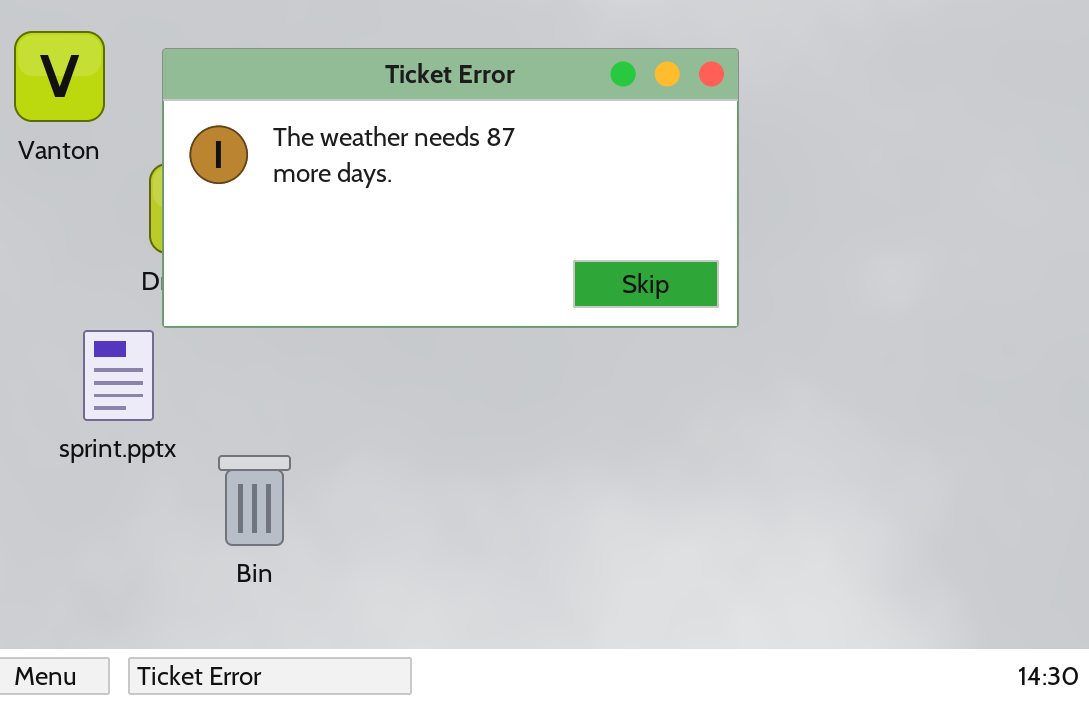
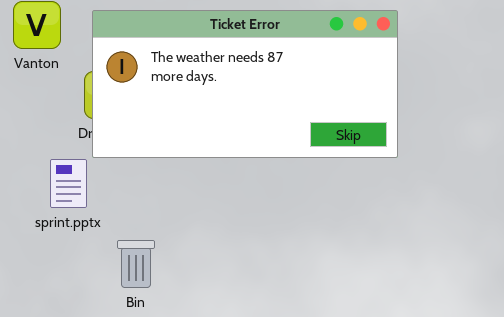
Bin: [218,455,291,546] -> [117,240,155,288], moved

